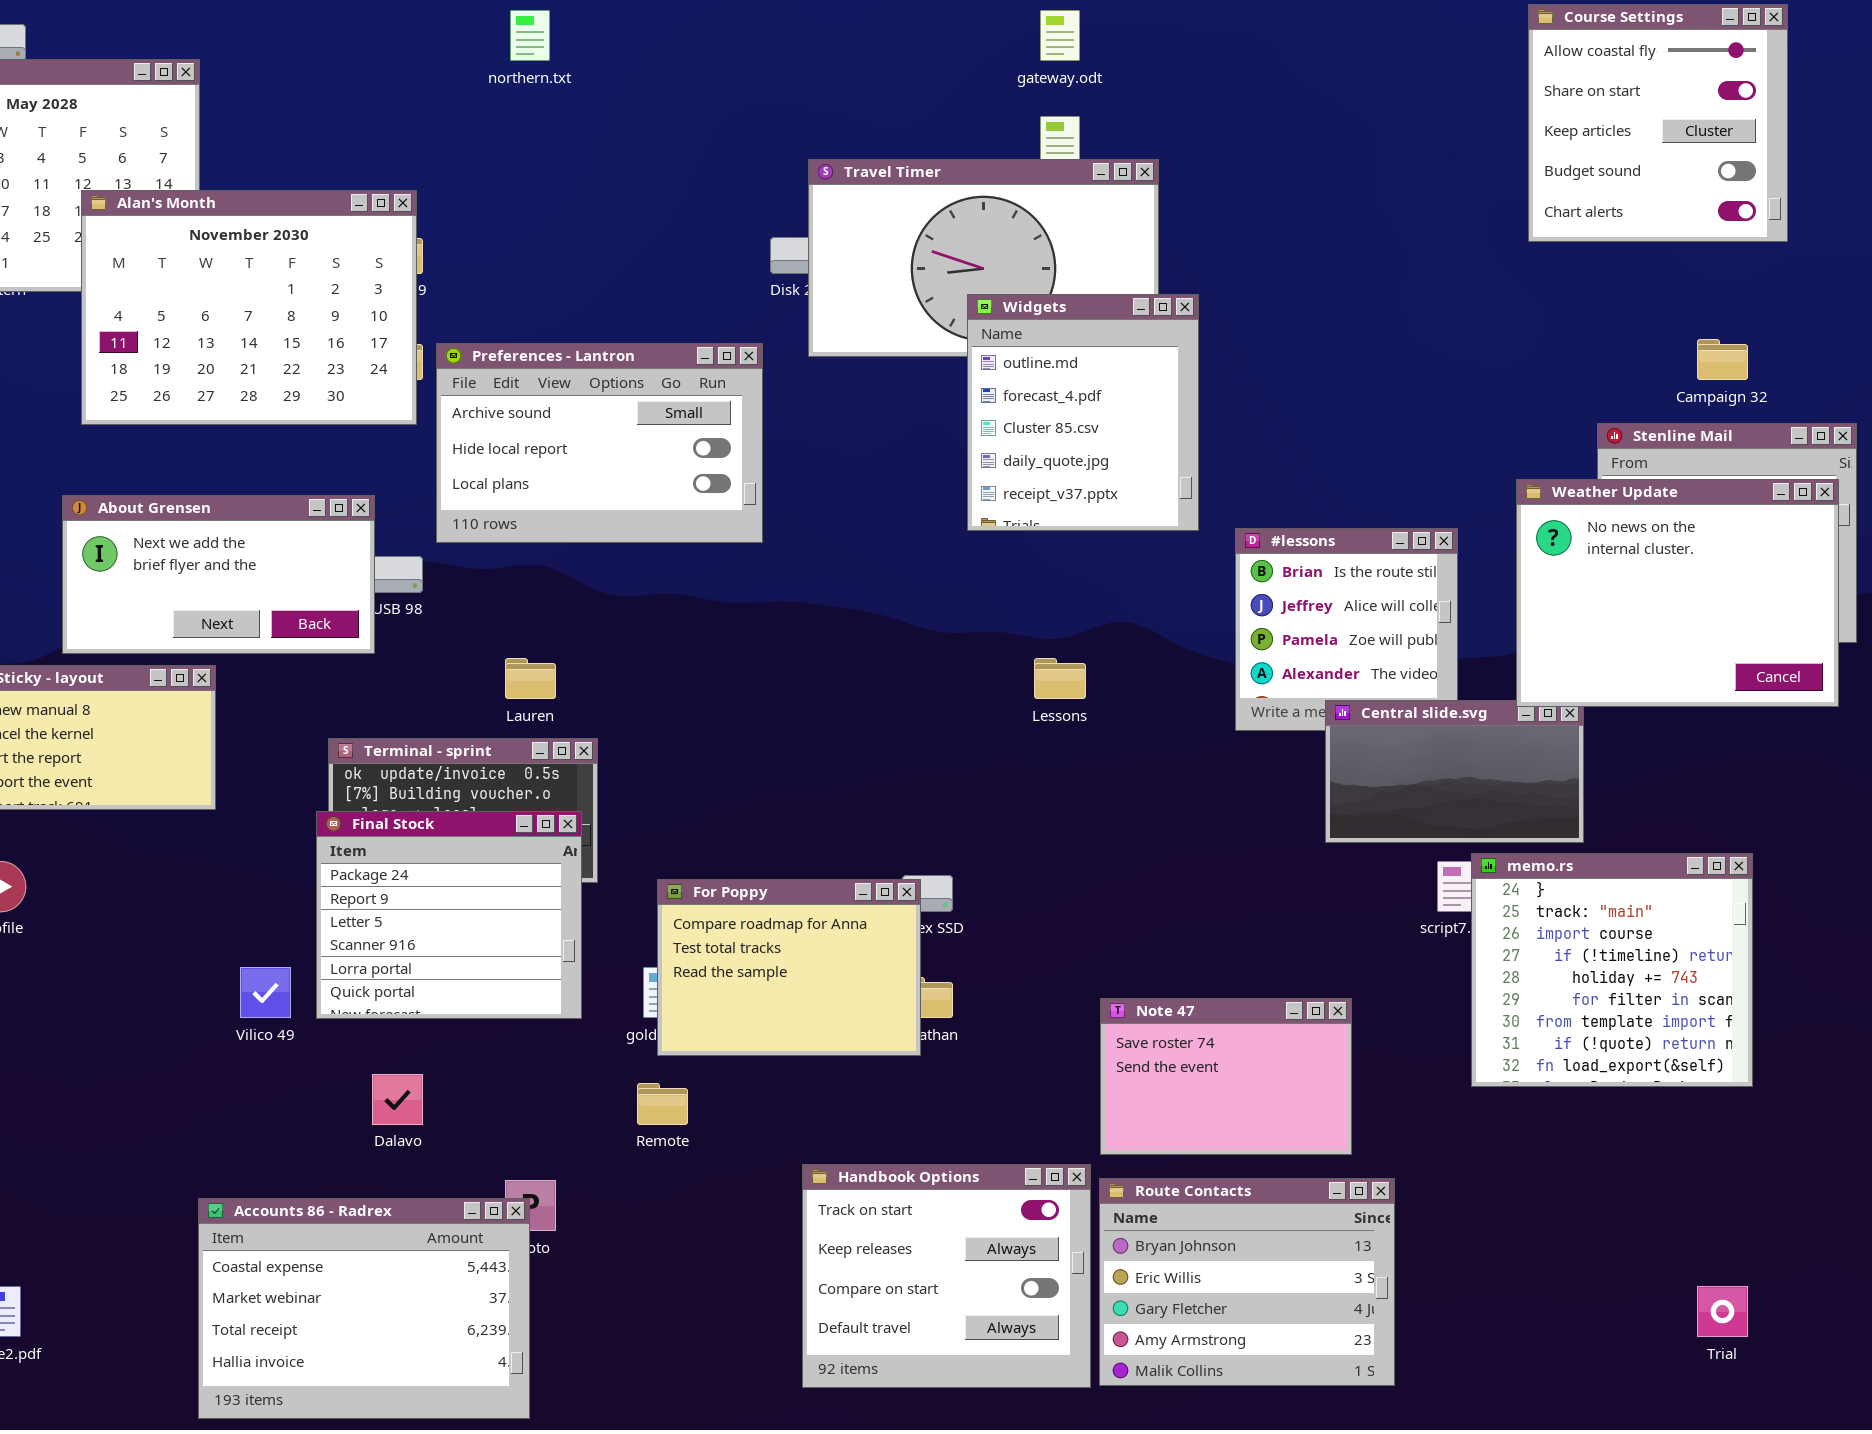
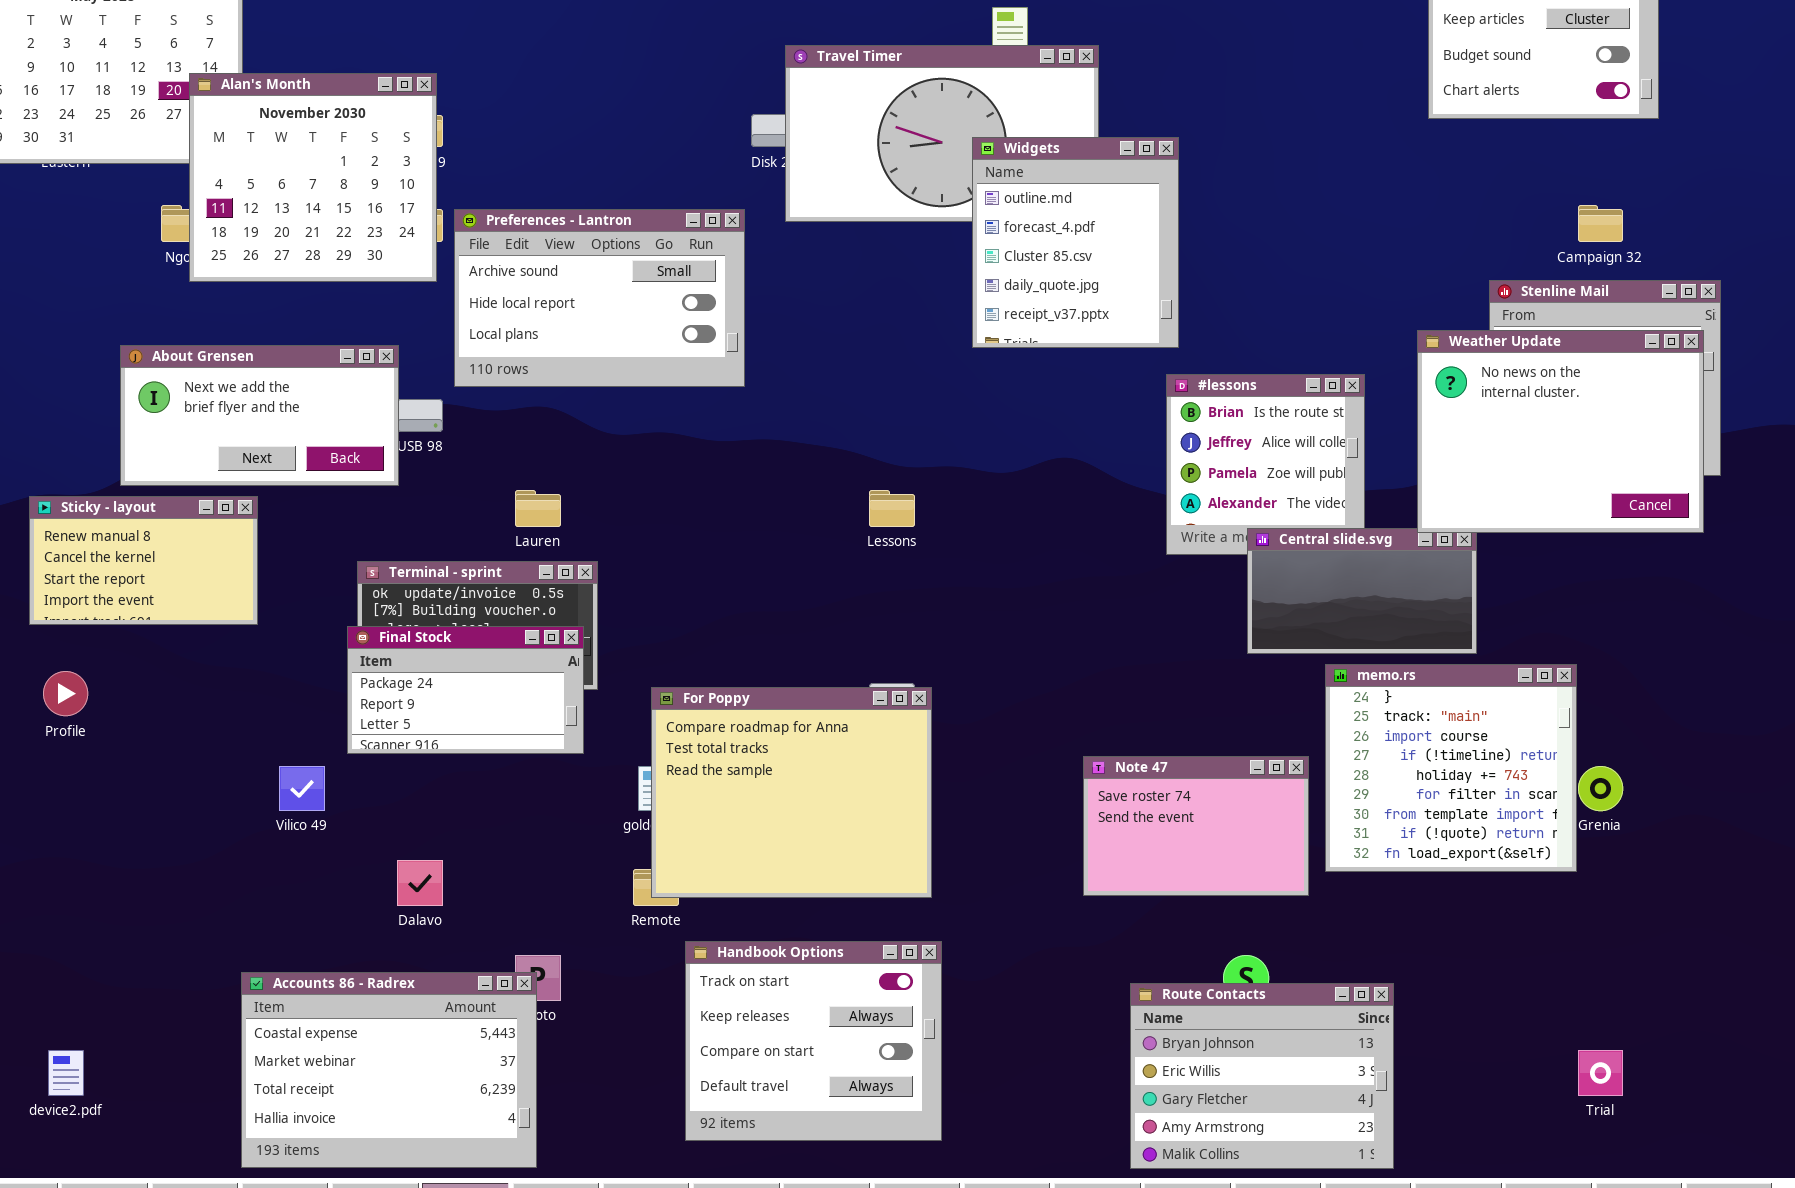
Alan's Month: [81,190,417,425] -> [189,73,437,282], resized
Widgets: [967,294,1199,531] -> [972,137,1179,348], moved
Lessons: [1034,658,1086,699] -> [869,490,915,527], moved
Final Stock: [316,811,582,1019] -> [347,626,584,754], resized
memo.rs: [1471,853,1753,1087] -> [1325,664,1577,872], moved
For Poppy: [657,879,921,1056] -> [651,687,932,898], resized
Note 47: [1100,998,1352,1155] -> [1083,756,1309,896], moved
Handbook Options: [802,1164,1091,1388] -> [685,941,942,1141], moved
Route Contacts: [1099,1178,1395,1386] -> [1130,983,1394,1169], moved

